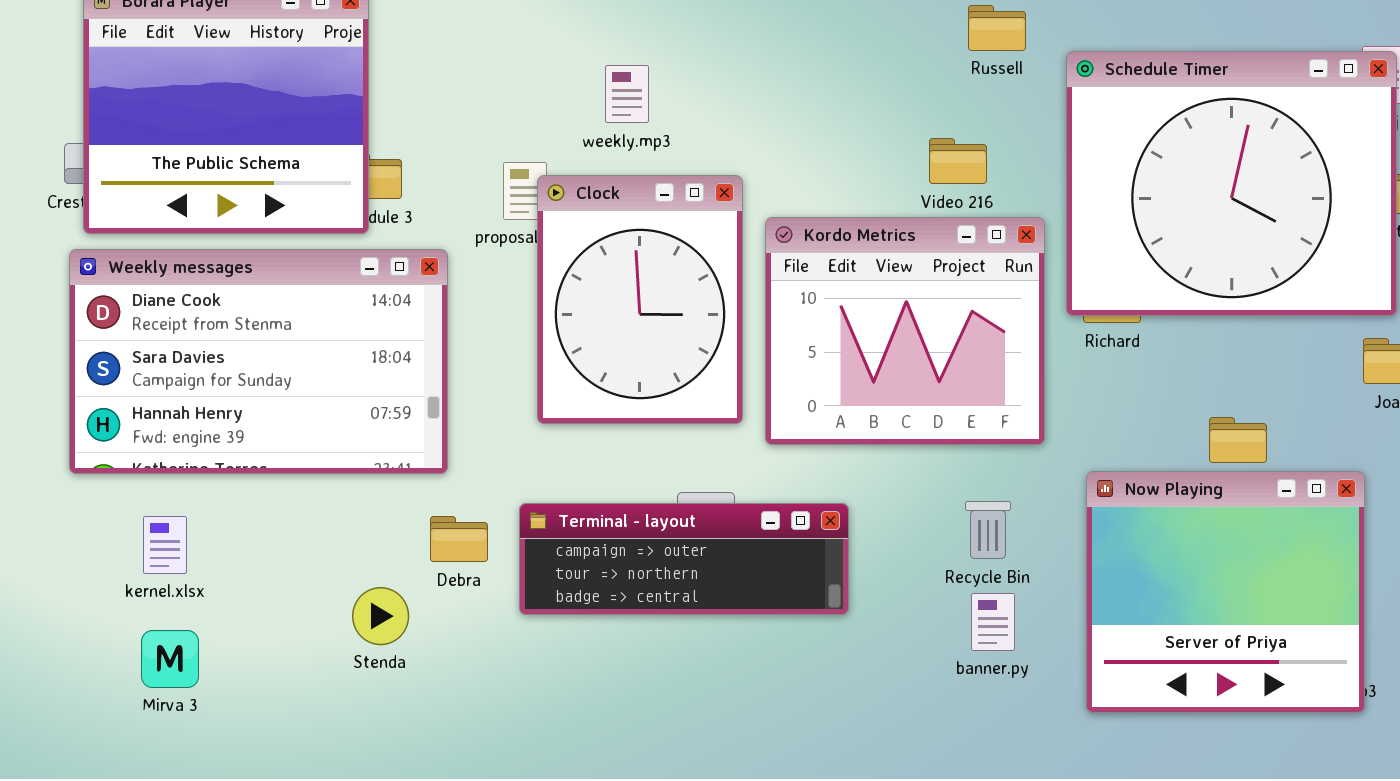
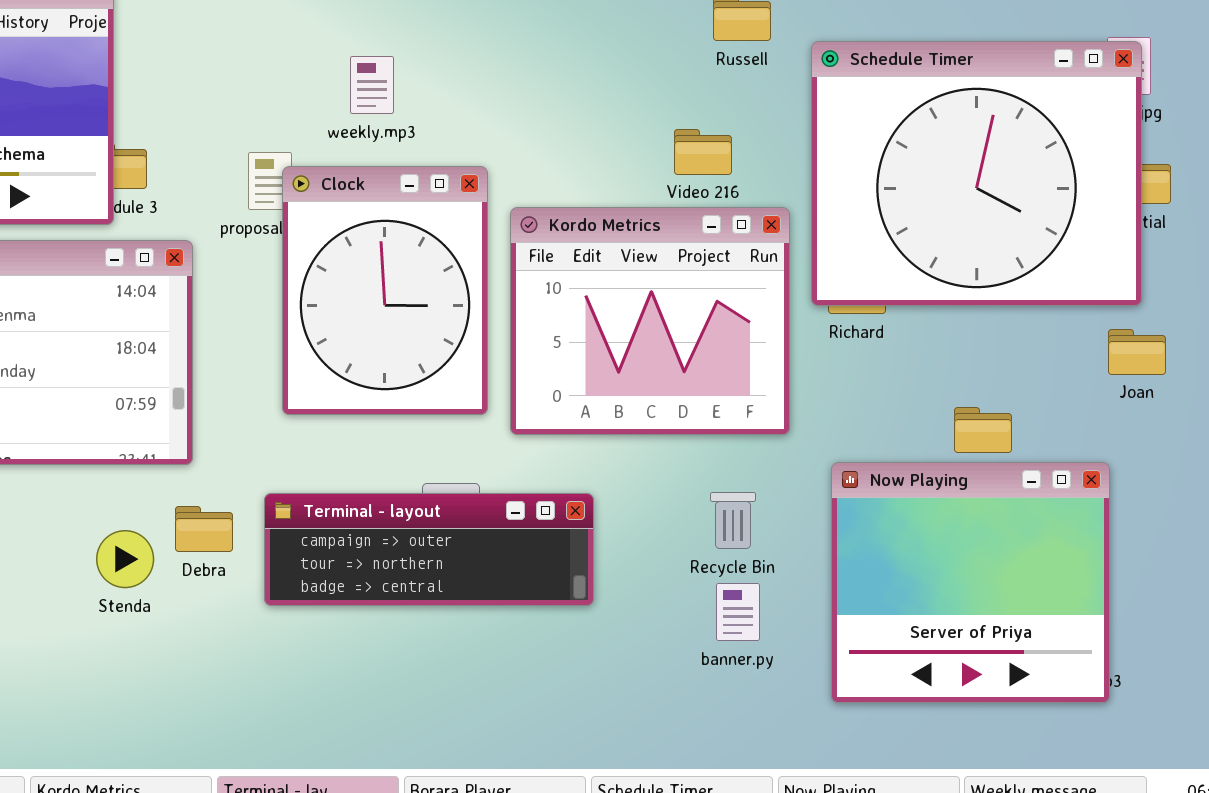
Stenda: [352,587,409,645] -> [96,530,154,588], moved

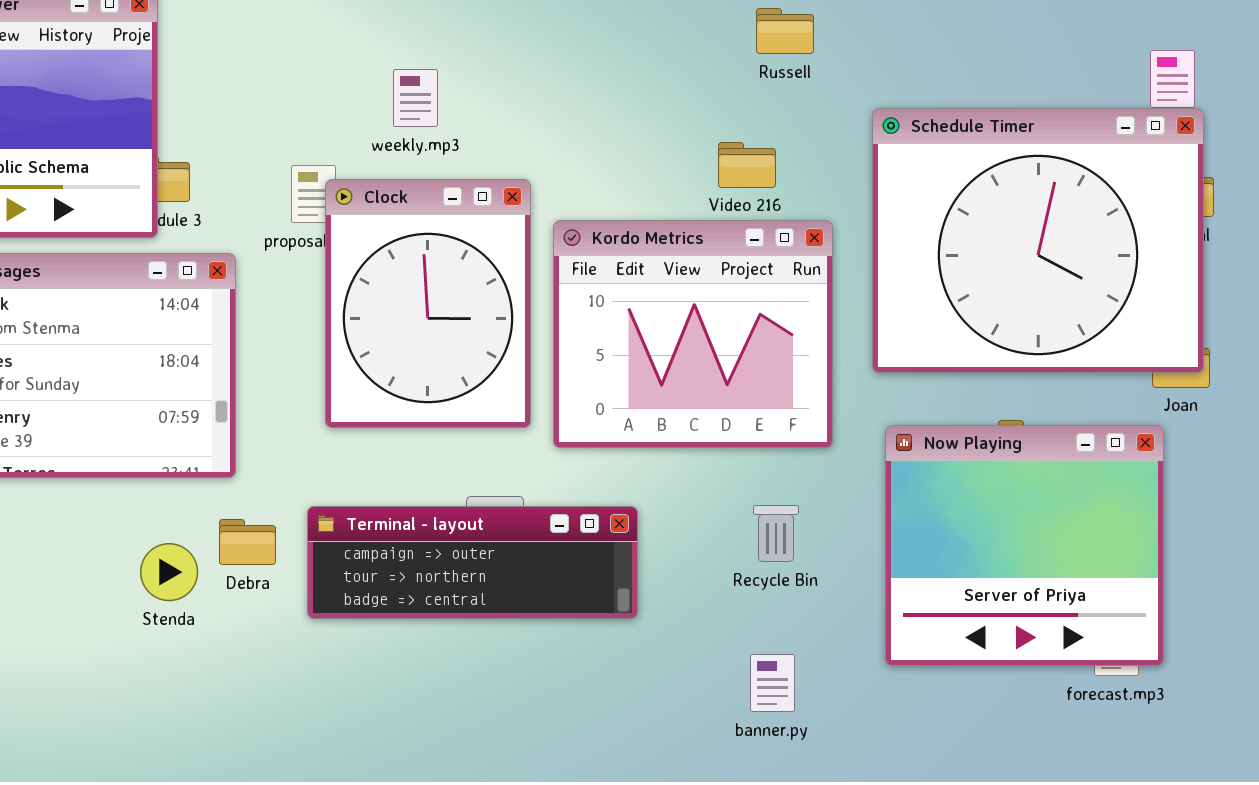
Schedule Timer: [811,41,1142,306] -> [872,108,1204,373], moved
Now Playing: [831,462,1110,703] -> [885,425,1164,666], moved
banner.py: [716,583,760,641] -> [750,654,795,712], moved

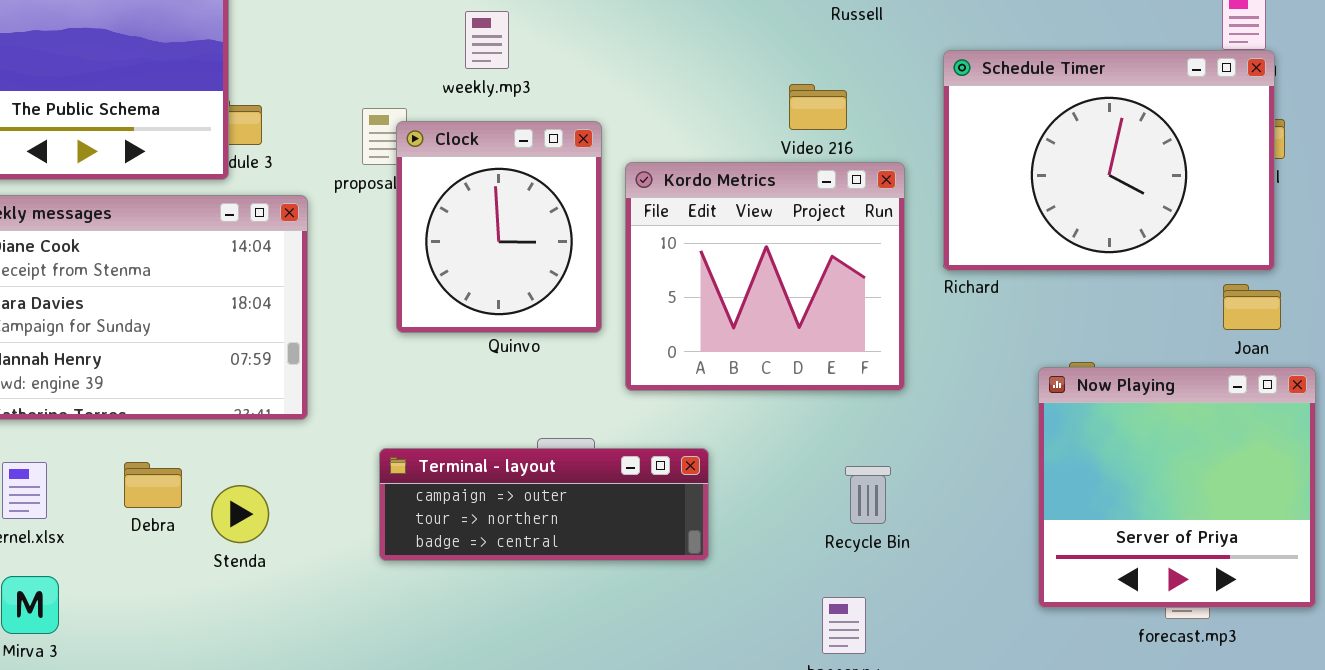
Schedule Timer: [872,108,1204,373] -> [943,50,1275,271], resized
Clock: [325,179,531,428] -> [396,121,602,333], resized
Now Playing: [885,425,1164,666] -> [1038,367,1316,608], moved
Recycle Bin: [753,505,799,562] -> [845,466,891,524], moved
Debra: [219,519,276,565] -> [124,462,182,508], moved

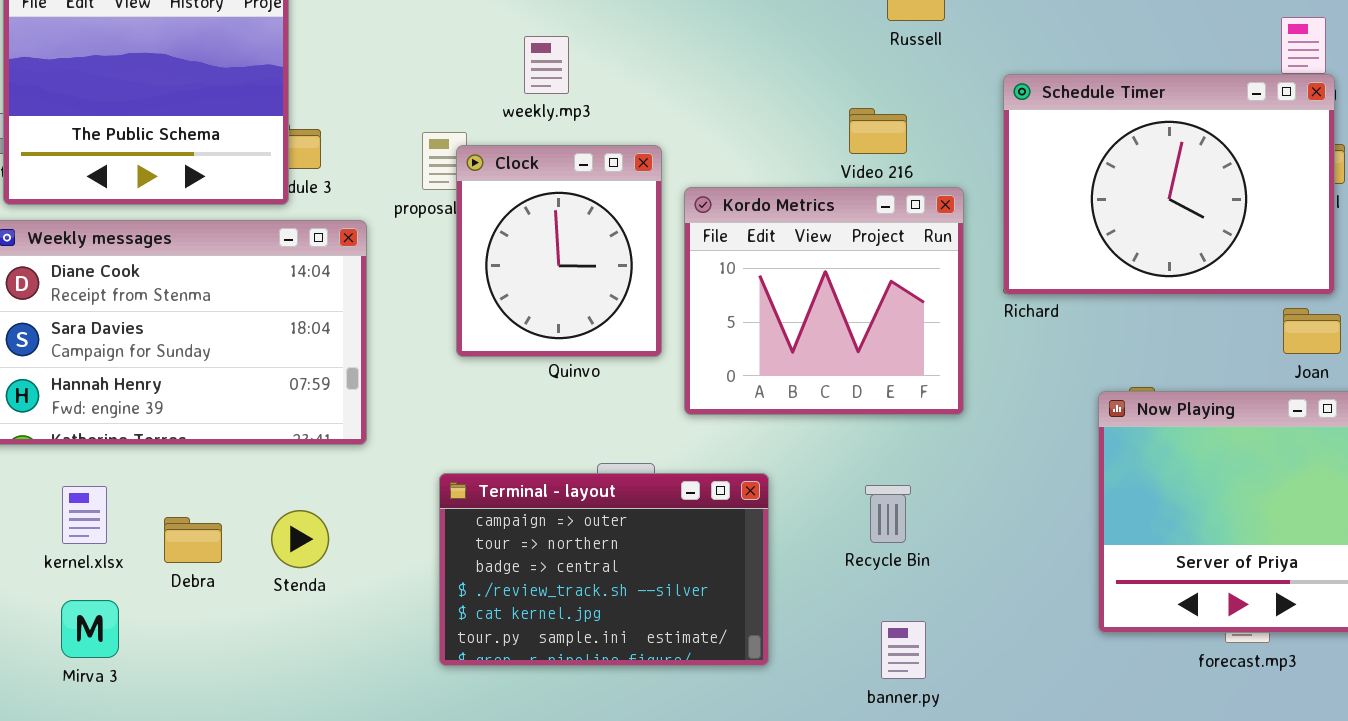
Terminal - layout: [379,448,709,561] -> [439,473,769,666], resized
Debra: [124,462,182,508] -> [164,517,222,563], moved
Recycle Bin: [845,466,891,524] -> [865,485,911,543], moved

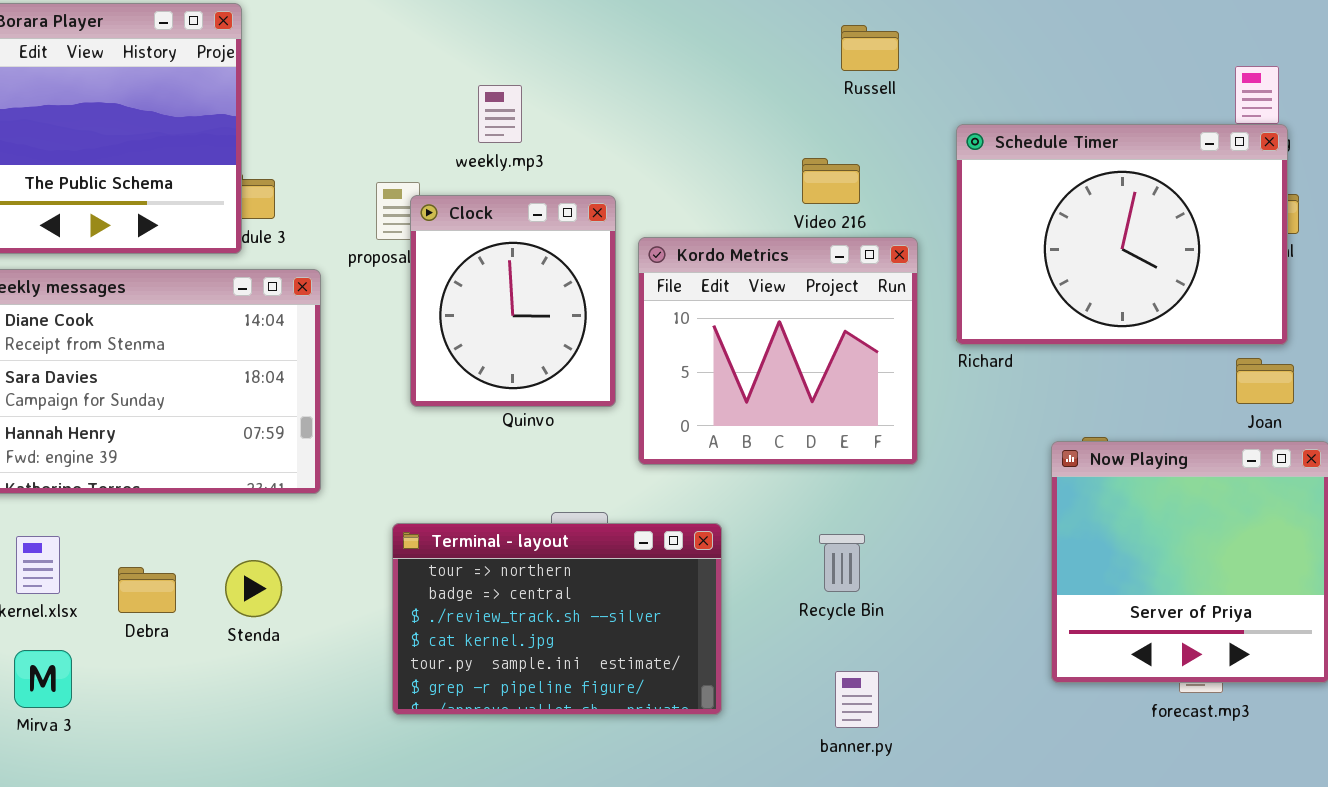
Terminal - layout: [439,473,769,666] -> [392,523,722,715], scrolled down 1 row

